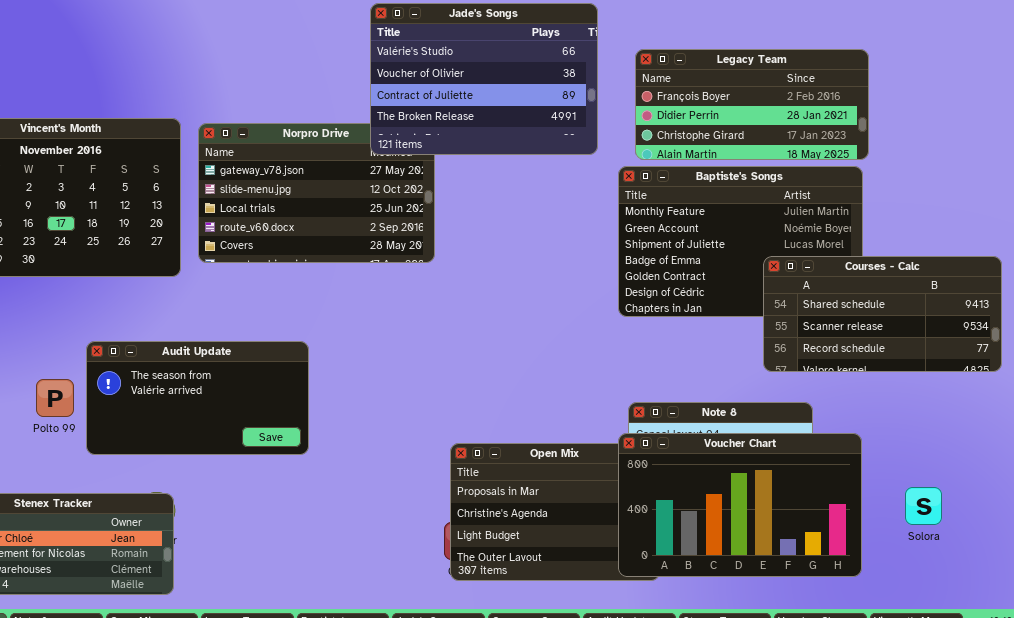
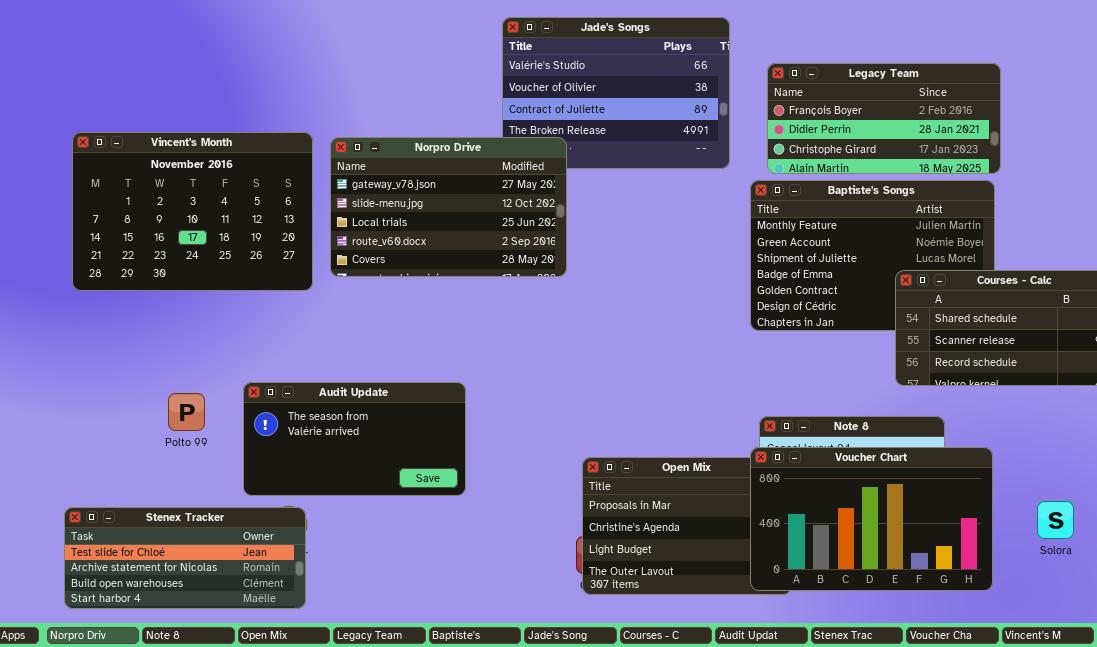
Norpro Drive: [198,123,435,263] -> [330,137,567,277], raised
Audit Update: [86,341,309,455] -> [243,382,466,496], moved

